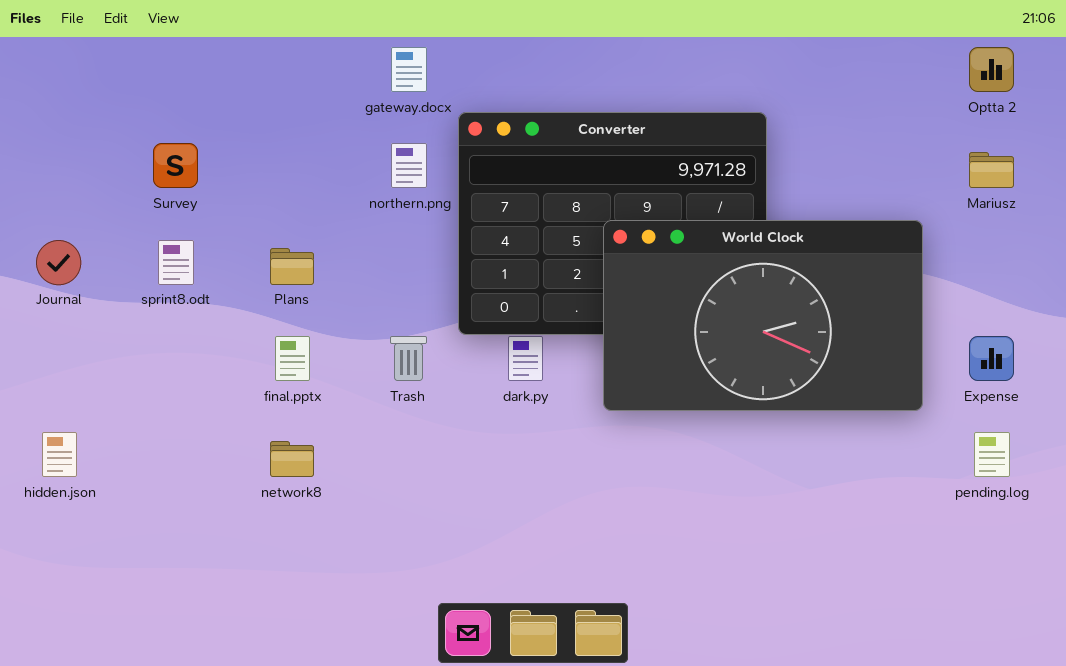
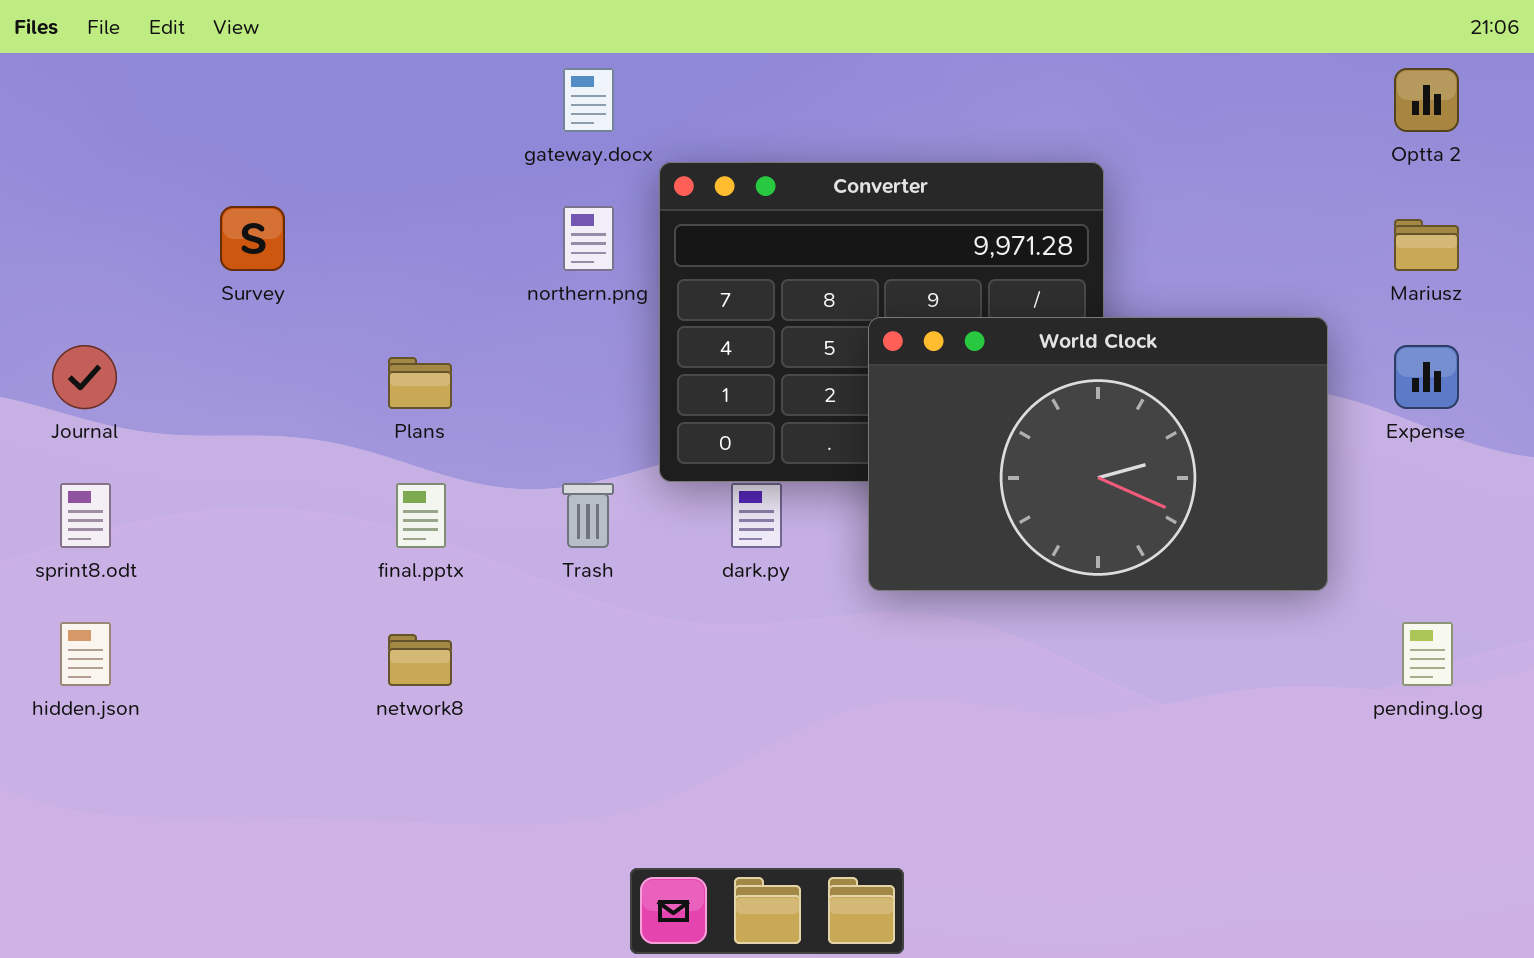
sprint8.odt: [158,240,194,285] -> [60,483,111,548], moved
Expense: [969,336,1014,381] -> [1394,345,1459,409], moved

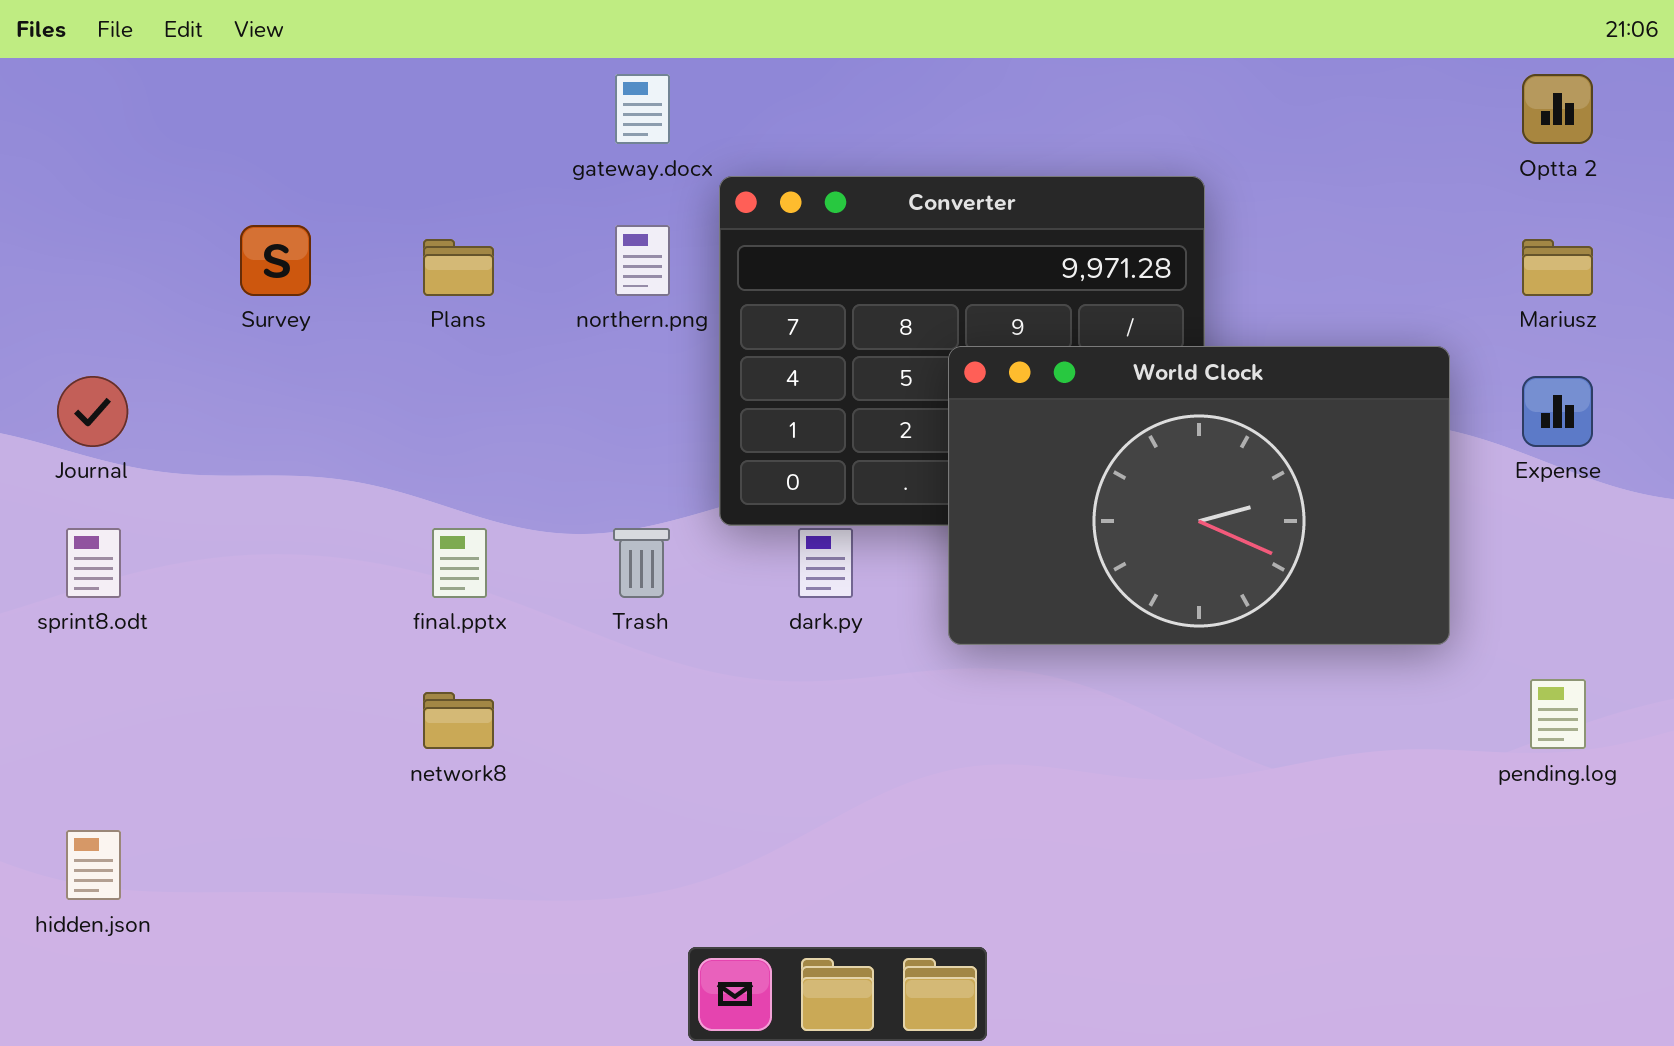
Plans: [388,357,452,409] -> [423,239,494,296], moved
hidden.json: [60,622,111,686] -> [66,830,121,900], moved

